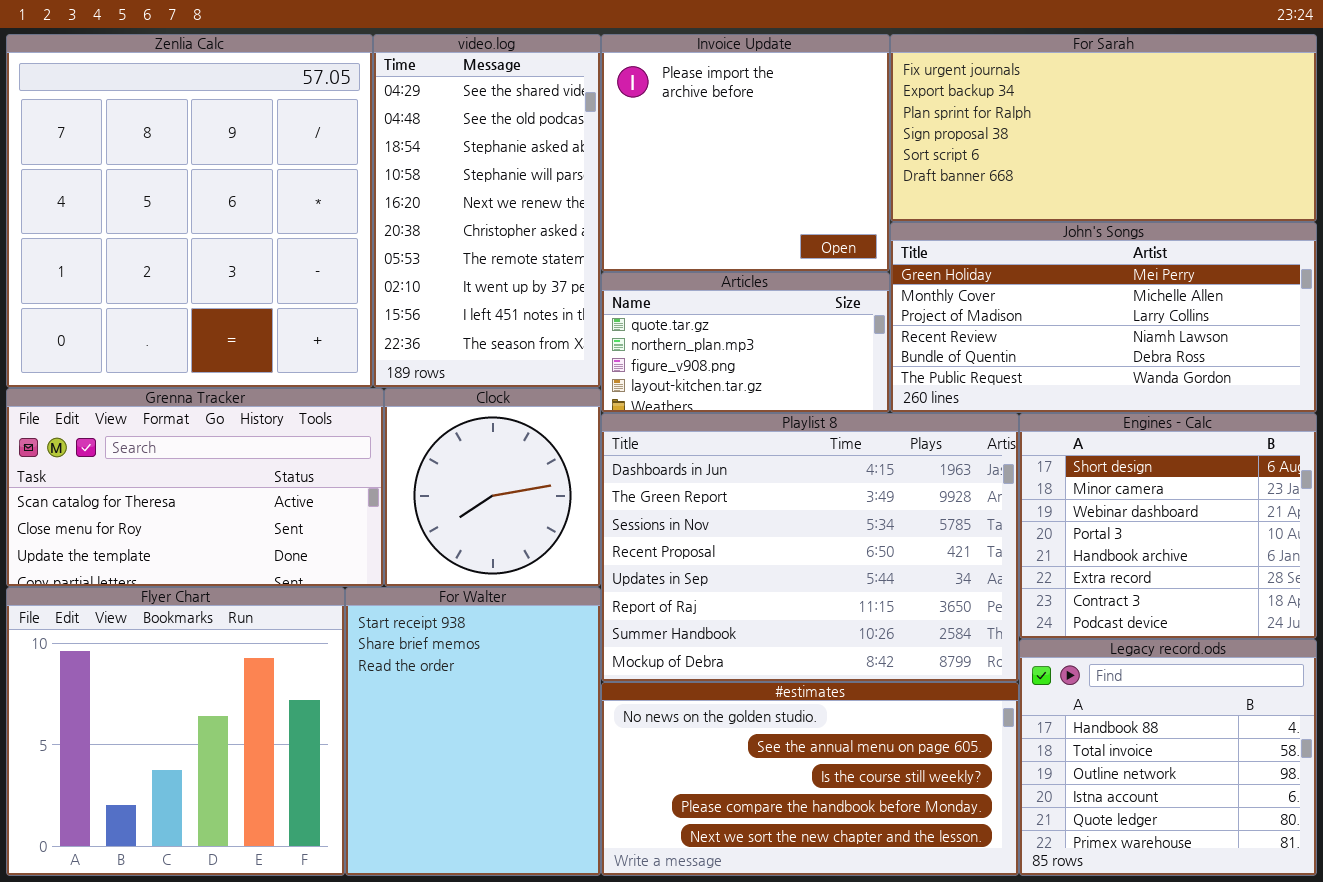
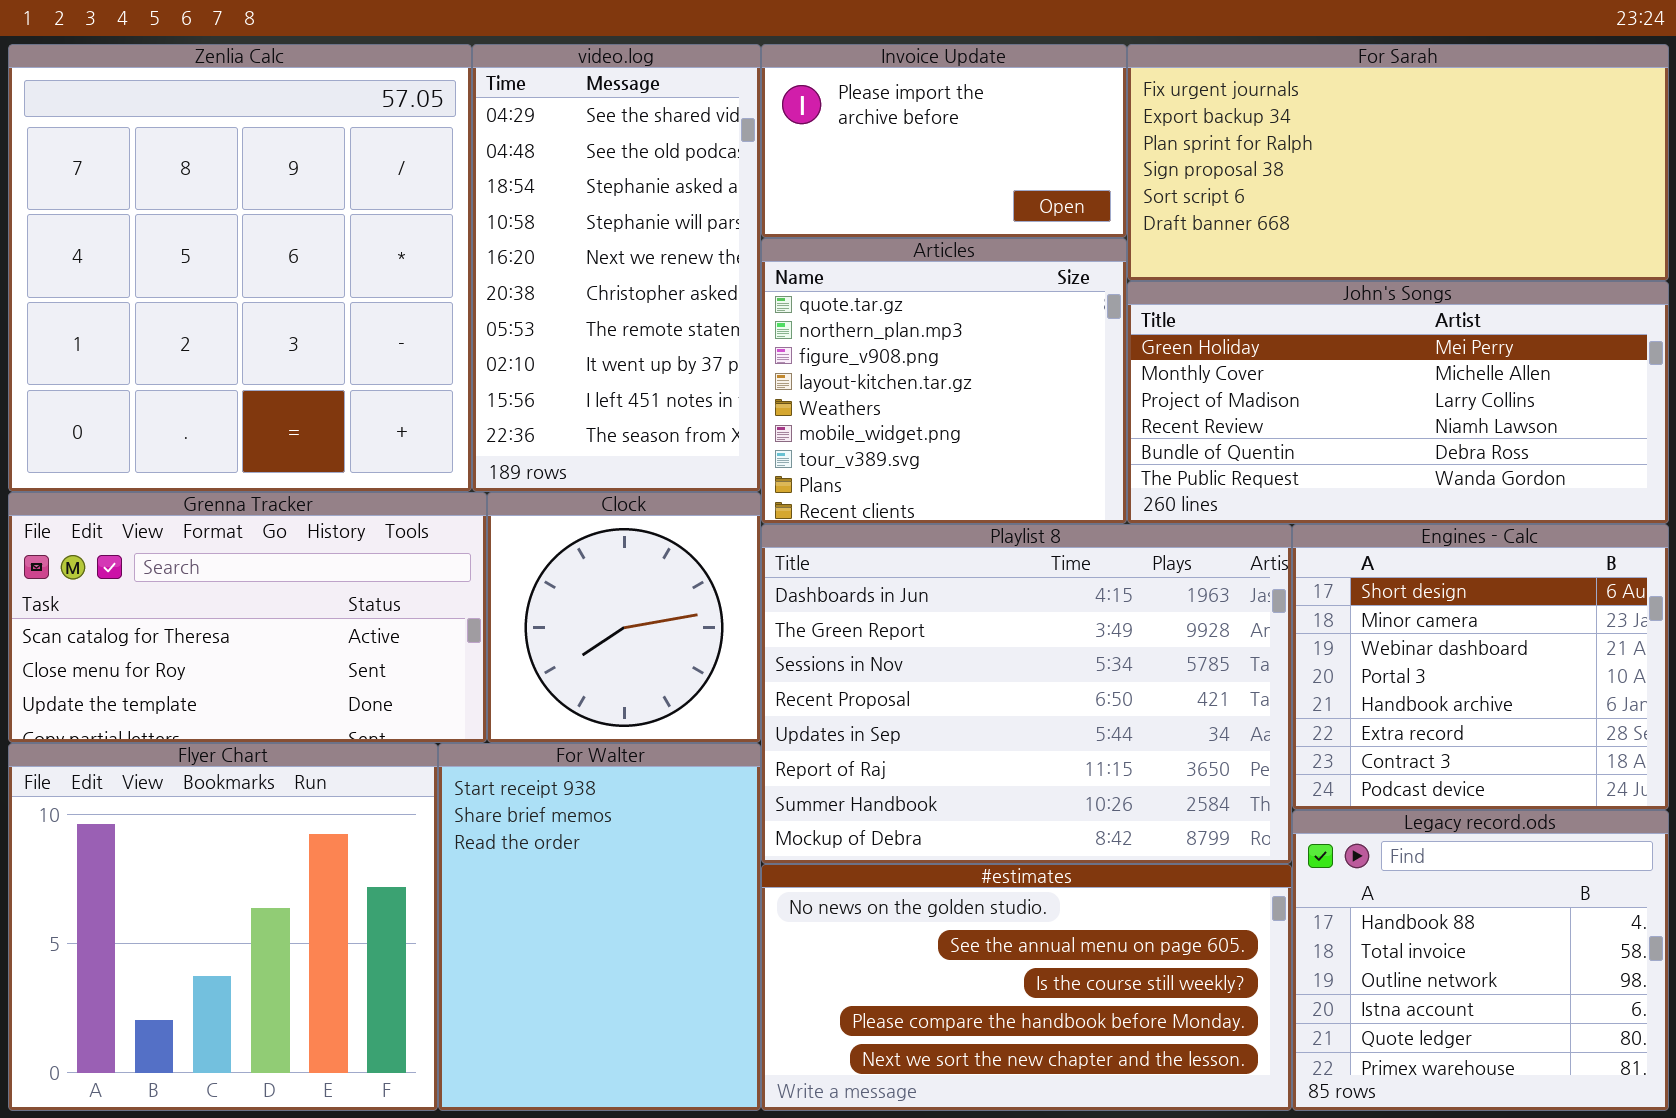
Invoice Update: [601,34,890,272] -> [761,44,1127,238], resized
Articles: [601,272,890,413] -> [761,238,1127,524], resized

